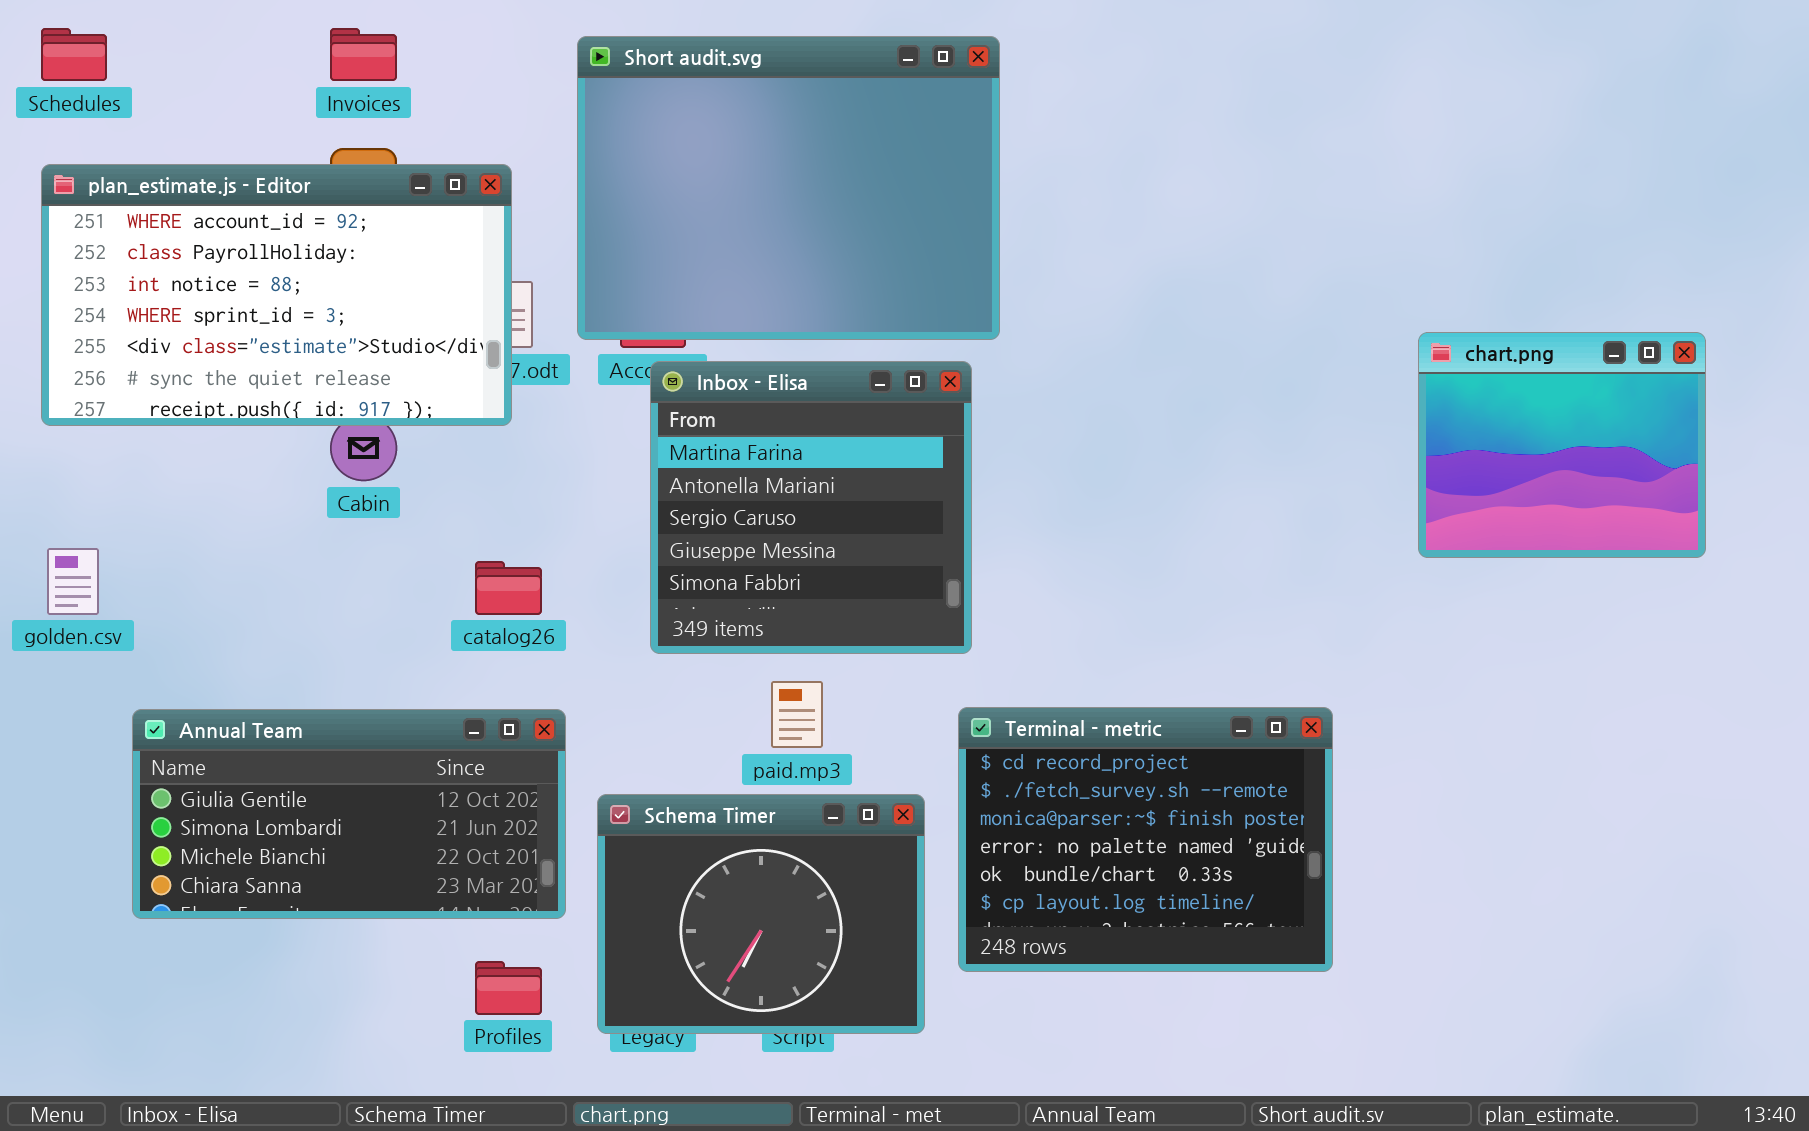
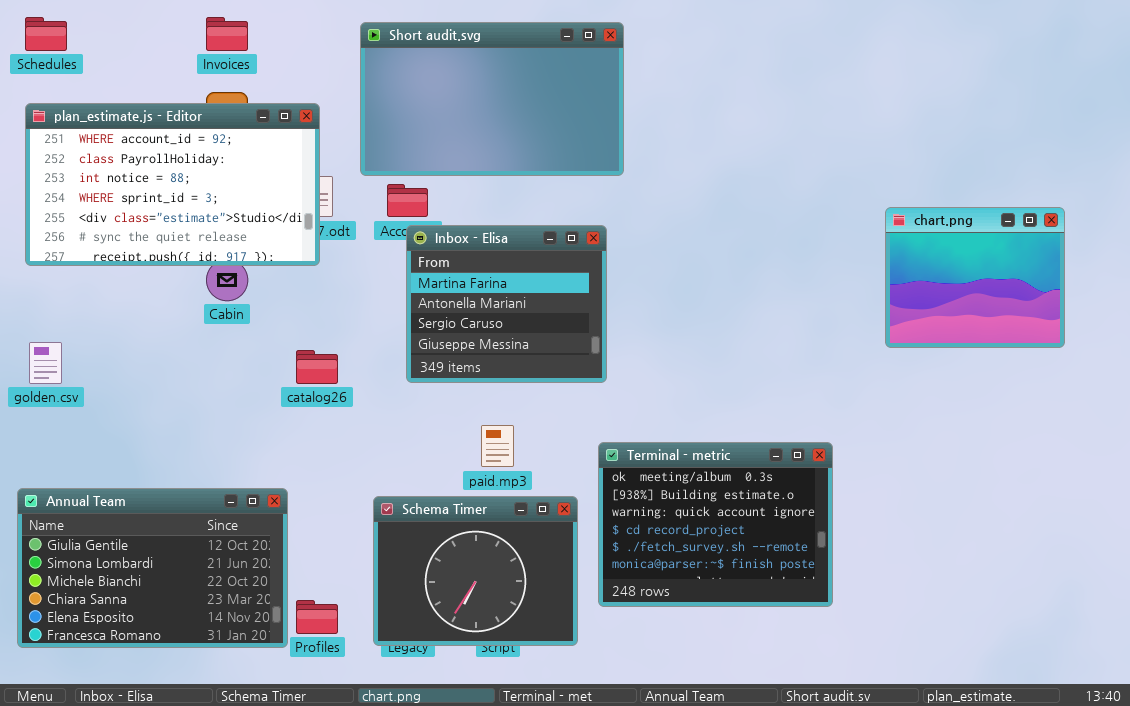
Short audit.svg: [577,36,1000,340] -> [360,22,624,176], resized
Inbox - Elisa: [650,361,972,654] -> [406,225,607,383], resized
Terminal - metric: [958,707,1333,972] -> [598,442,833,607], scrolled up 3 rows
Annual Team: [132,709,566,919] -> [17,488,288,648], moved, resized

